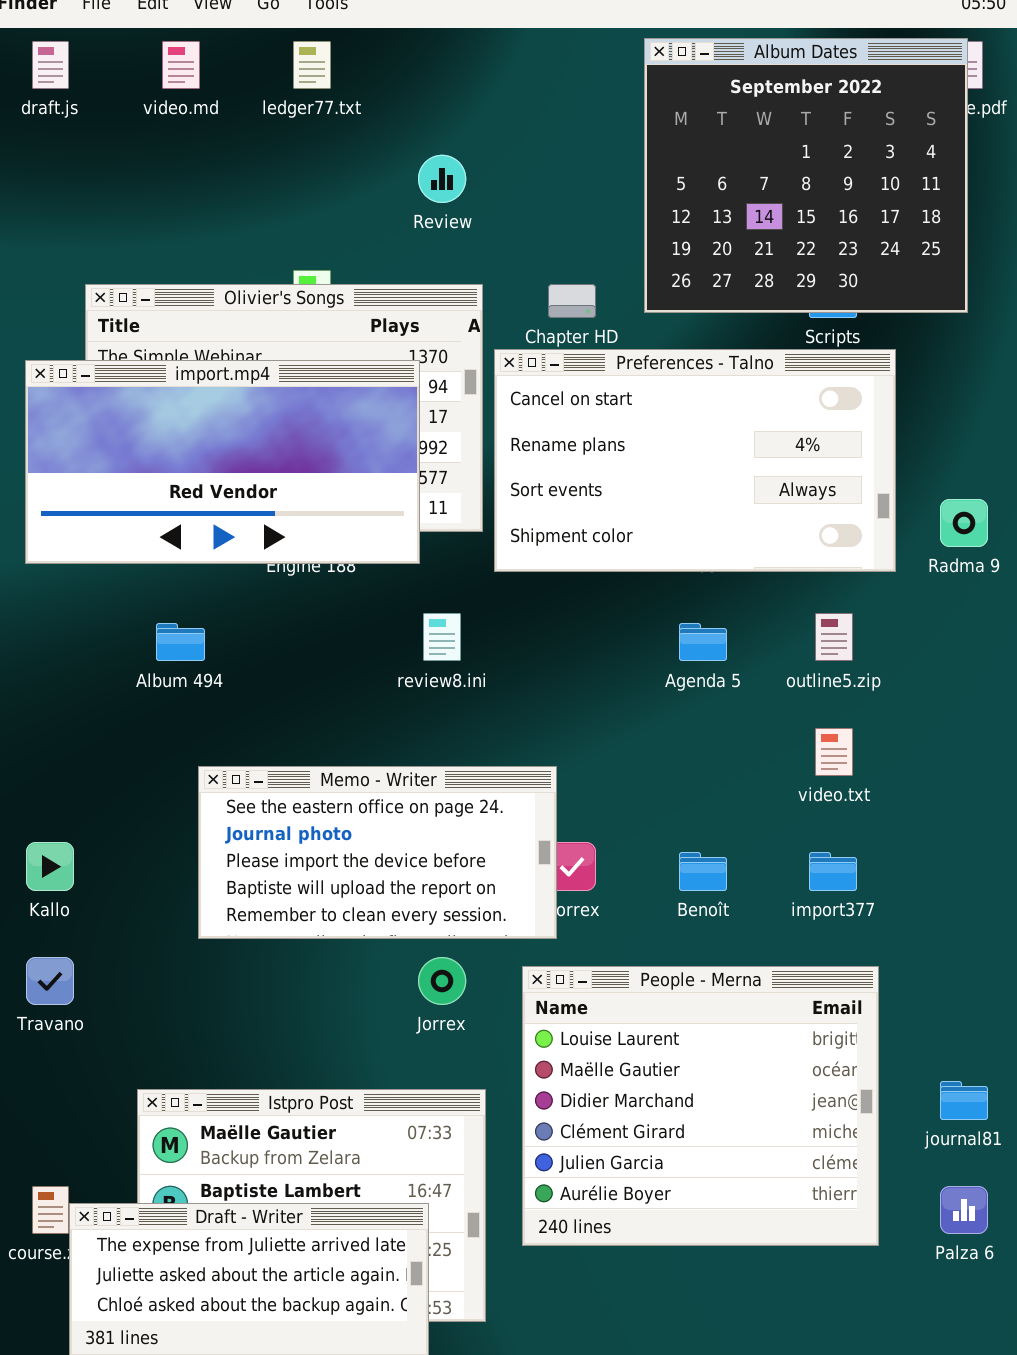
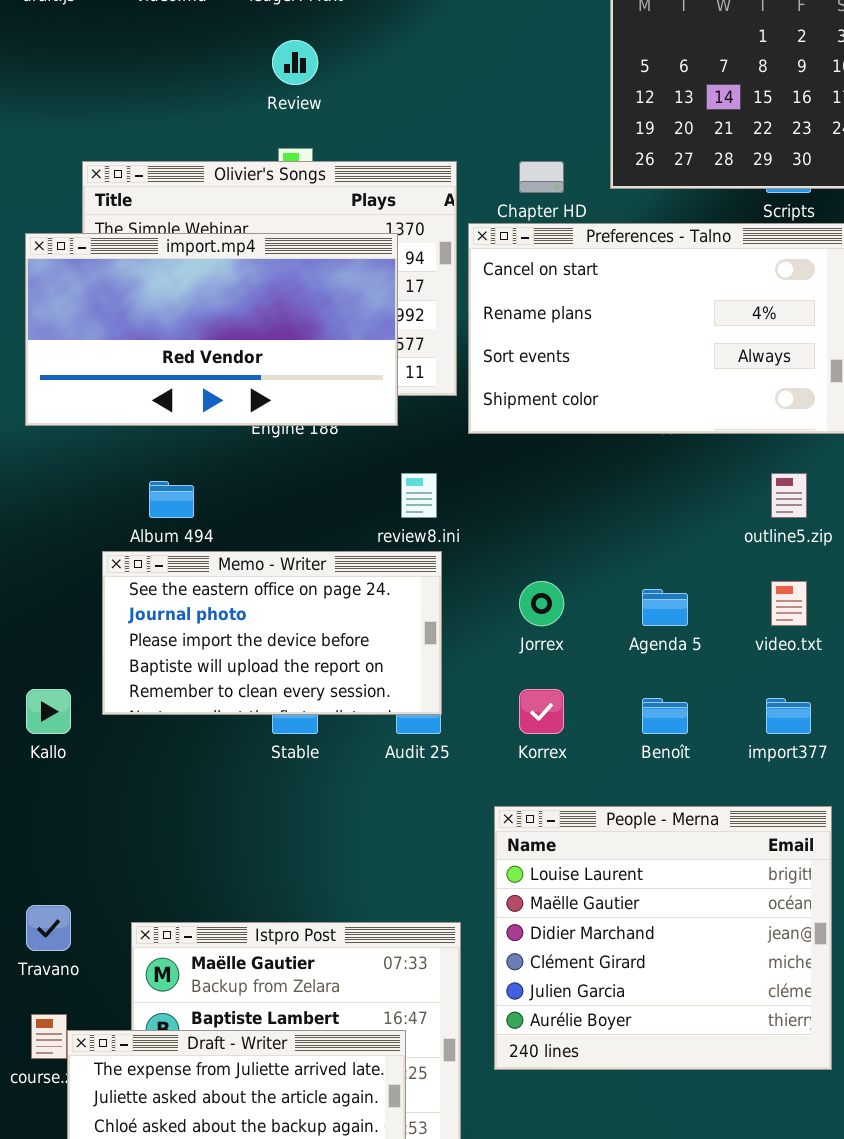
Review: [418,155,466,203] -> [272,40,318,85], moved
Agenda 5: [679,623,727,661] -> [642,589,688,626], moved
Memo - Writer: [198,766,557,939] -> [102,551,442,715], moved
Travano: [26,957,74,1005] -> [26,905,71,951], moved
Jorrex: [418,957,466,1005] -> [519,581,564,626], moved

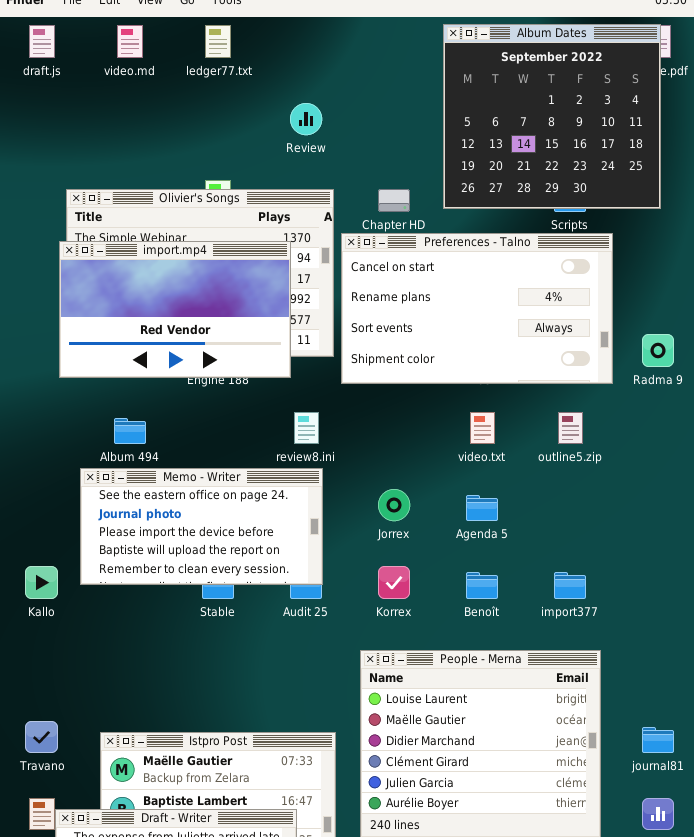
Review: [272,40,318,85] -> [290,103,322,135], moved
import.mp4: [25,233,398,426] -> [59,241,291,378], resized
video.txt: [771,581,807,626] -> [470,412,495,444], moved

